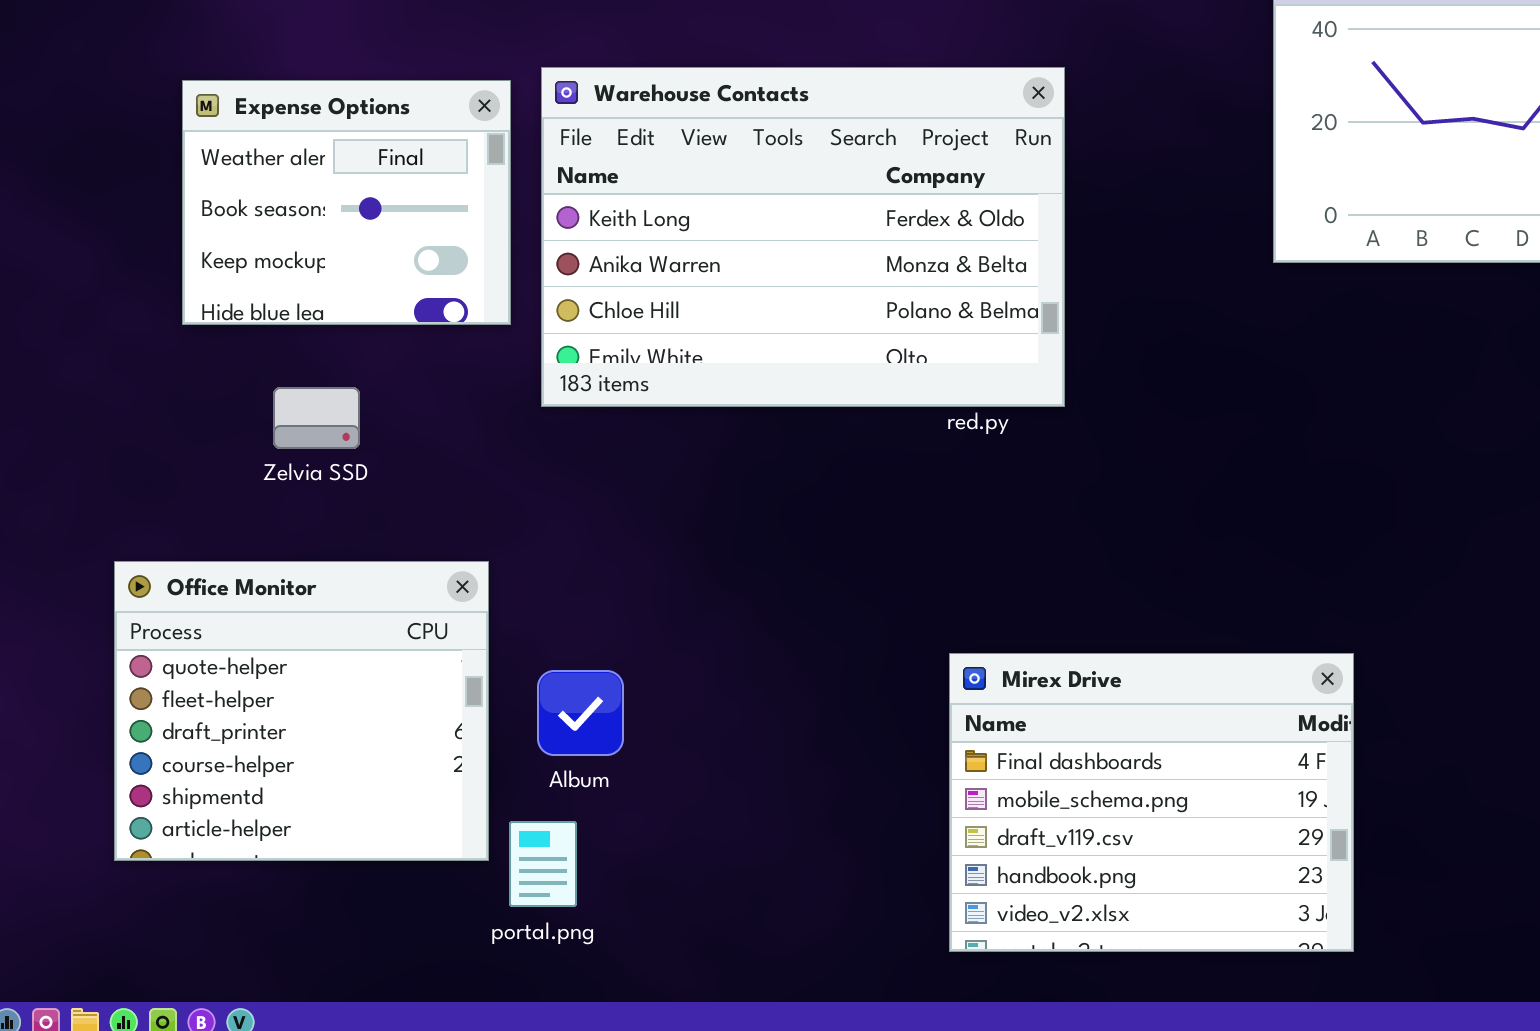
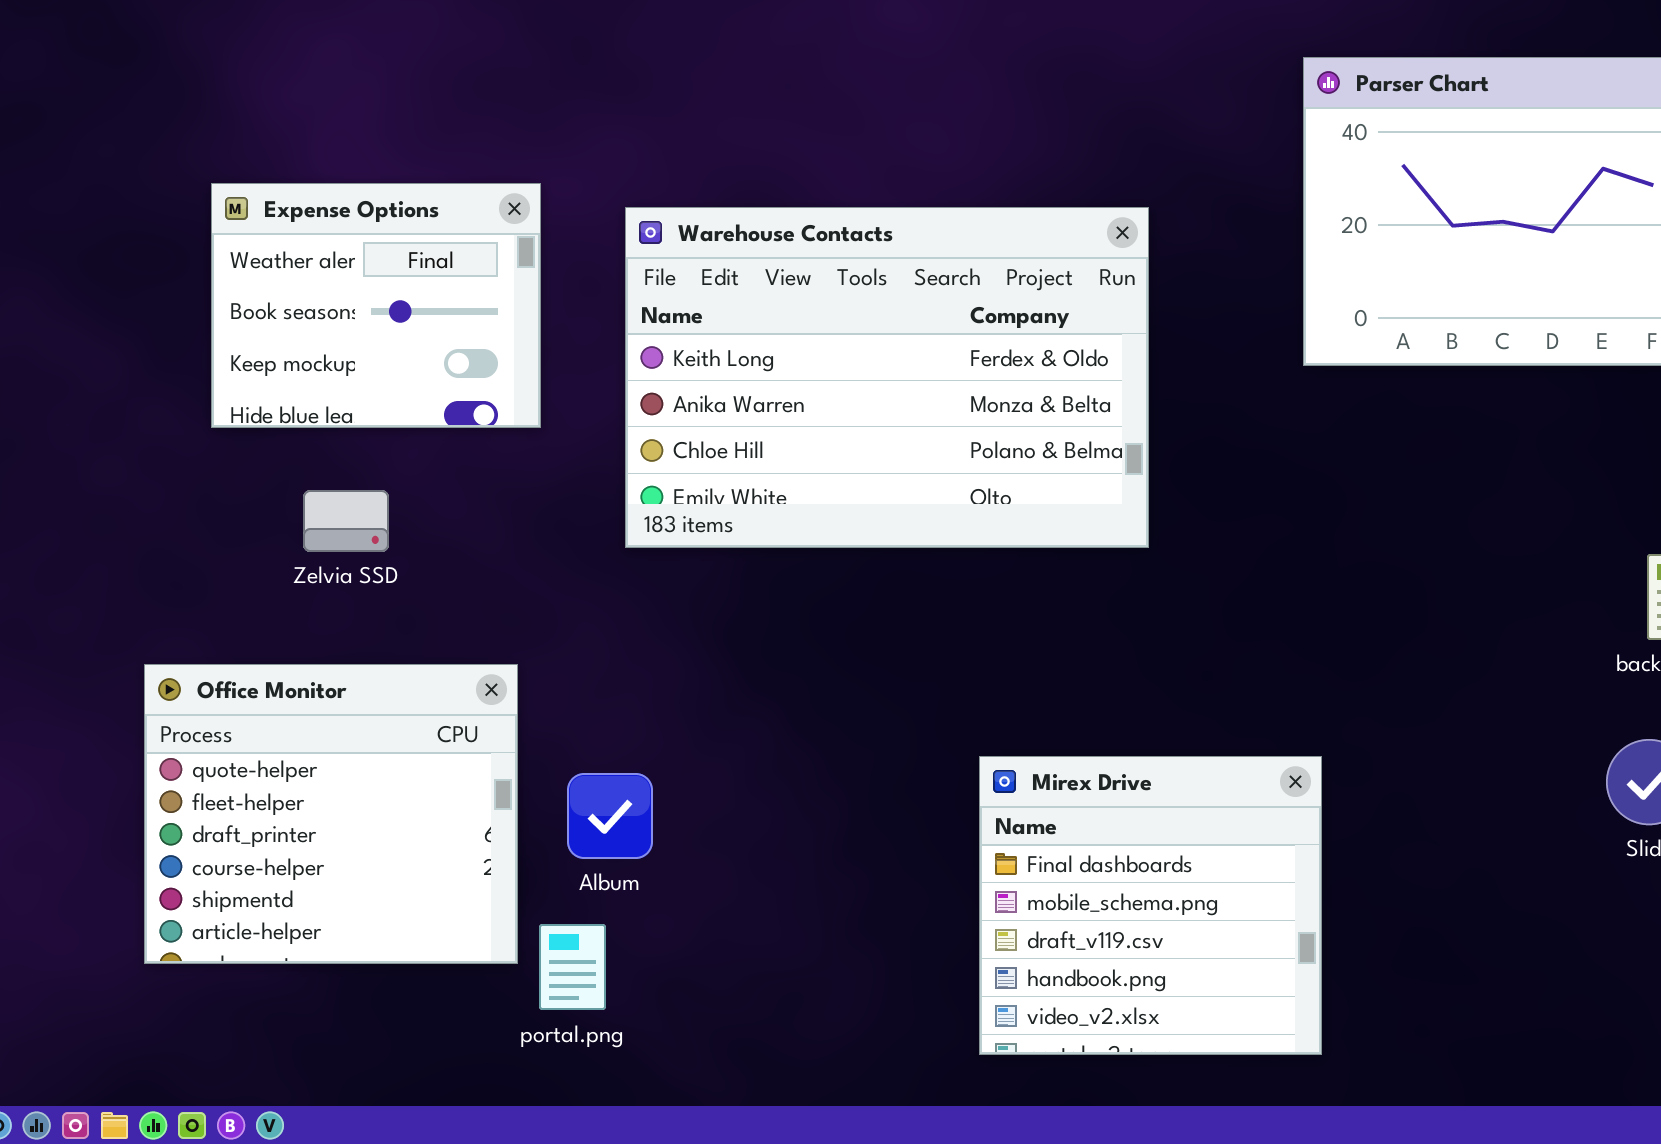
Warehouse Contacts: [541,67,1065,407] -> [625,207,1149,548], moved
Mirex Drive: [949,653,1354,952] -> [979,756,1322,1055], resized

